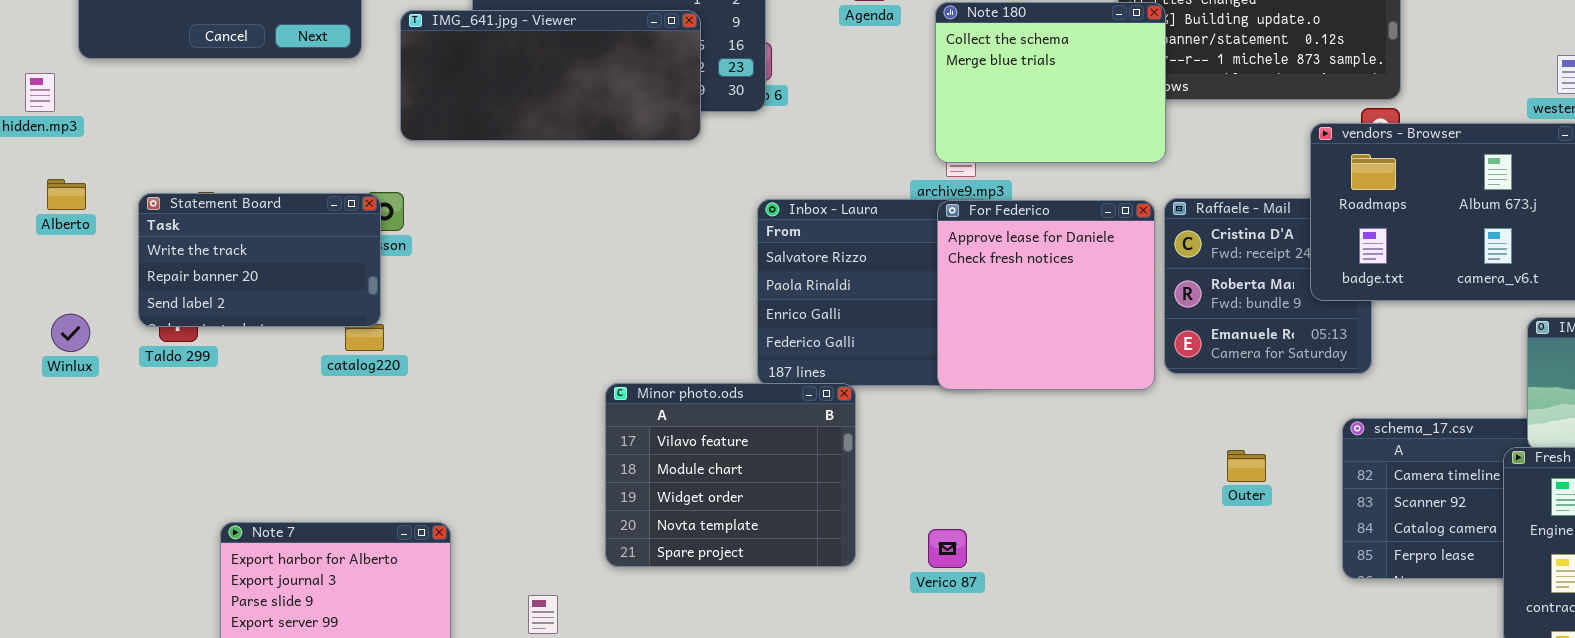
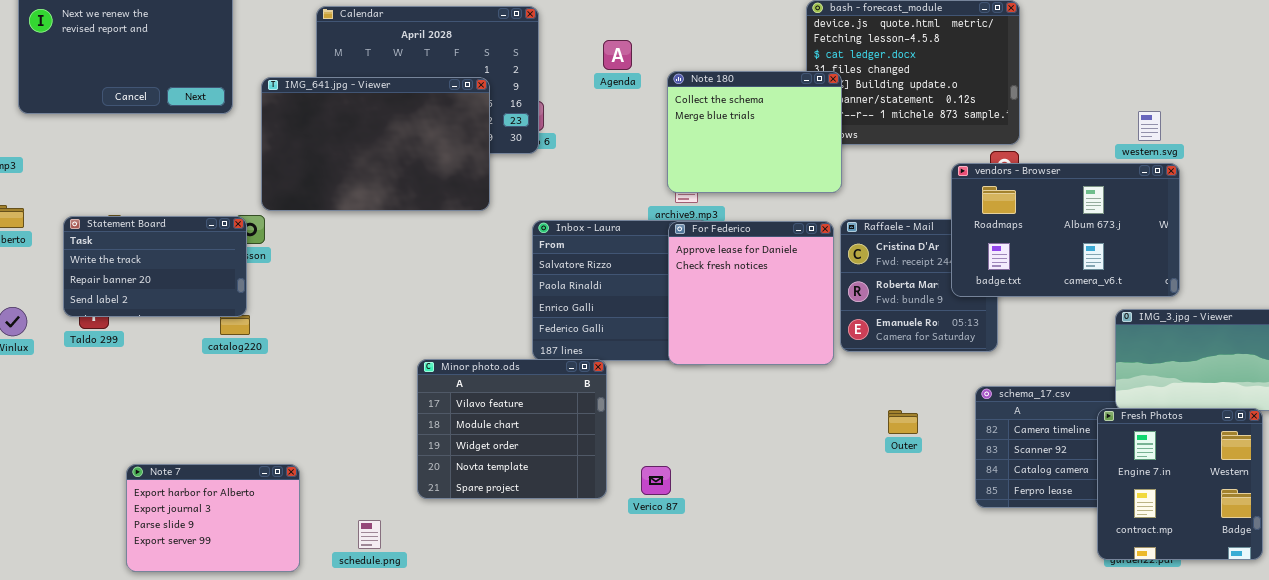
IMG_641.jpg - Viewer: [400,10,701,141] -> [261,77,490,211], resized
Verico 87: [928,529,967,568] -> [641,466,671,495], moved

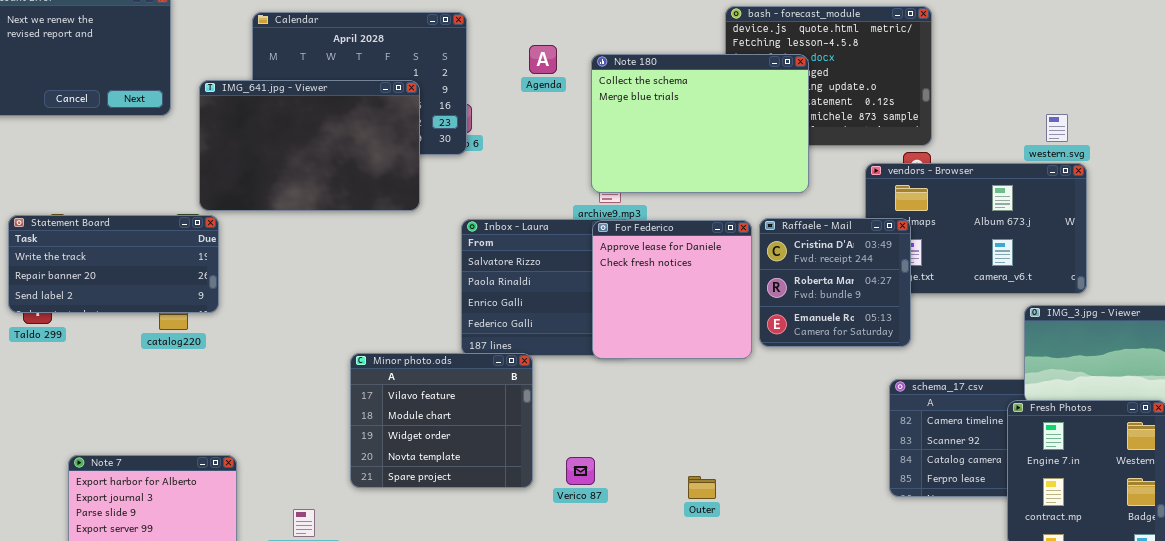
Note 180: [667,71,842,193] -> [591,54,809,193], resized
Statement Board: [63,216,247,317] -> [8,215,219,313], resized
Raffaele - Mail: [840,219,998,352] -> [759,218,911,347], raised
Outer: [888,410,918,434] -> [688,476,716,499], moved

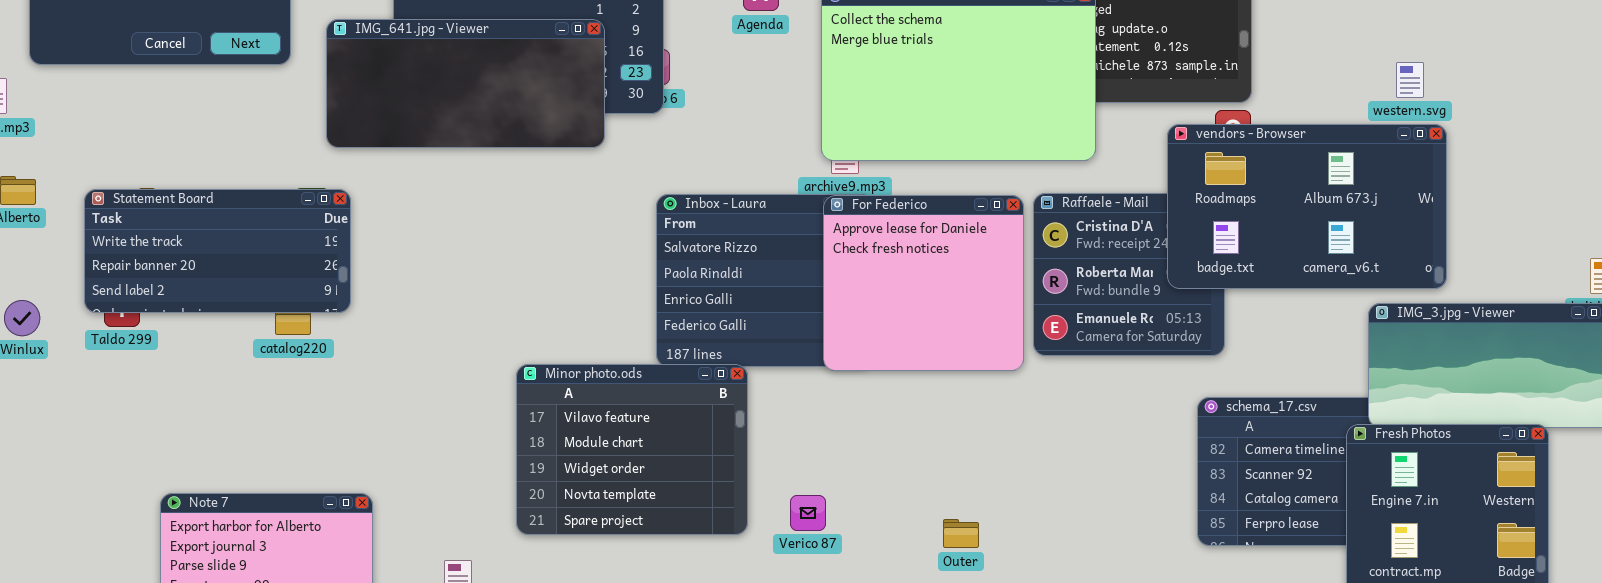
IMG_641.jpg - Viewer: [199,80,420,211] -> [326,19,605,148], resized
vendors - Browser: [865,163,1087,294] -> [1167,124,1447,289], raised

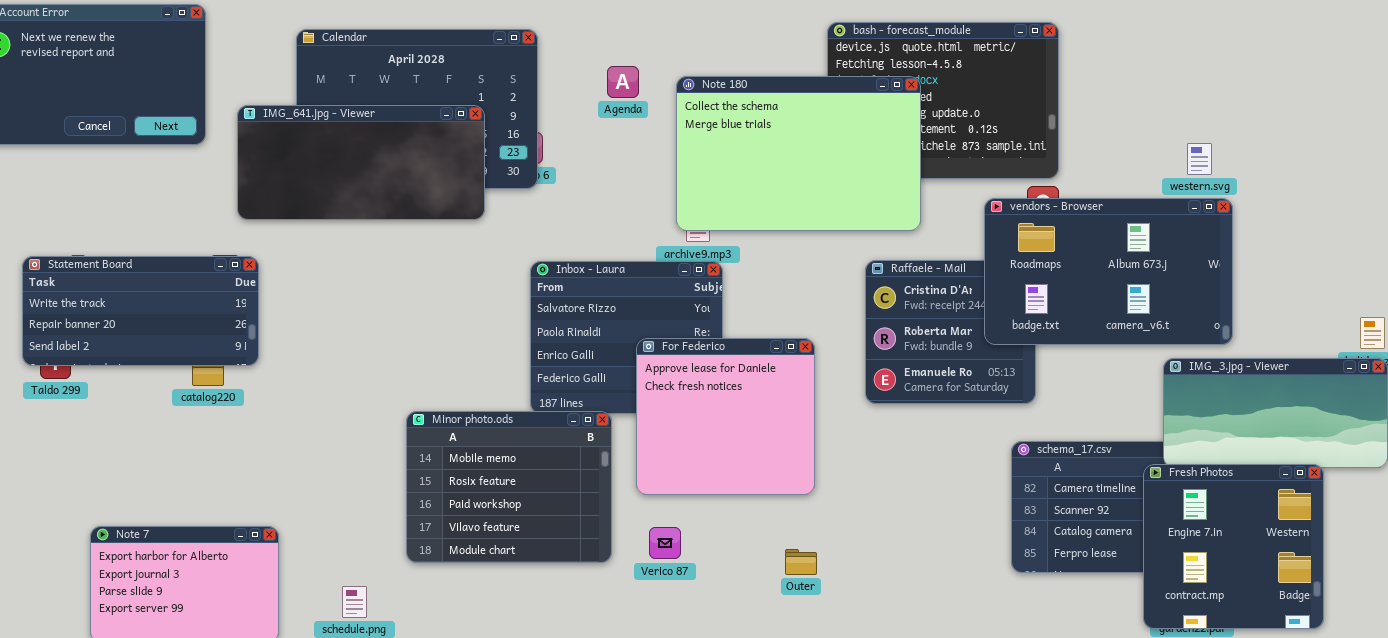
For Federico: [823,195,1024,371] -> [636,338,815,495], moved
Minor photo.ods: [516,364,748,535] -> [406,411,612,563], scrolled up 3 rows

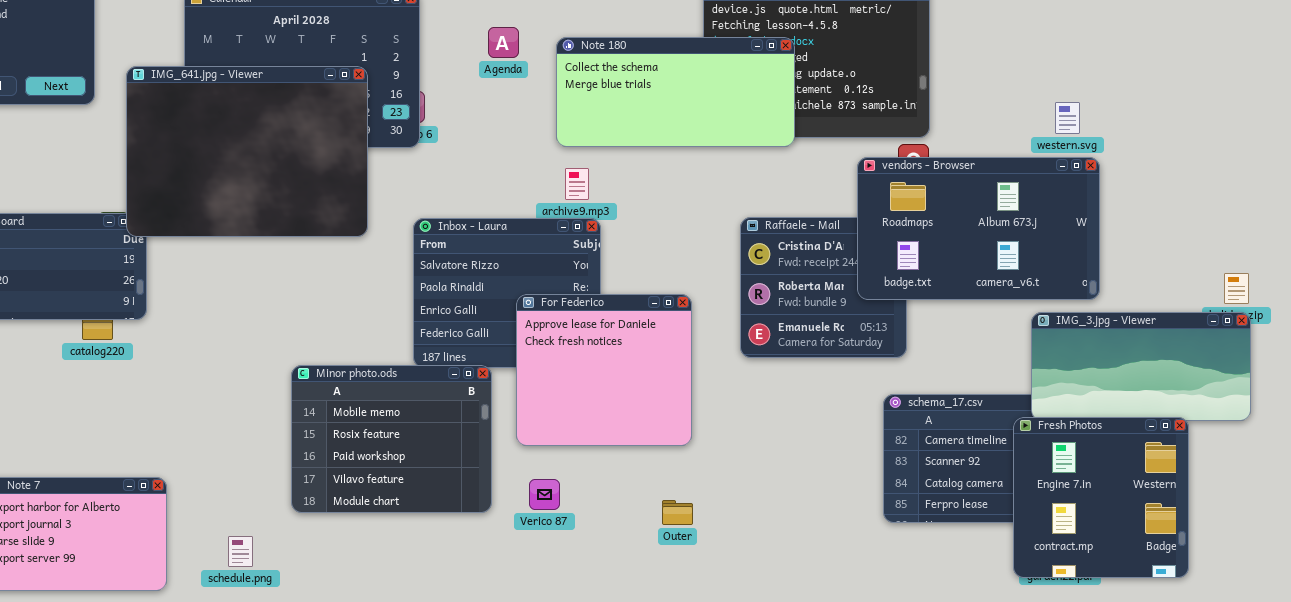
Note 180: [676,76,921,231] -> [556,37,795,147], resized
IMG_641.jpg - Viewer: [237,105,485,220] -> [126,66,368,237], resized

